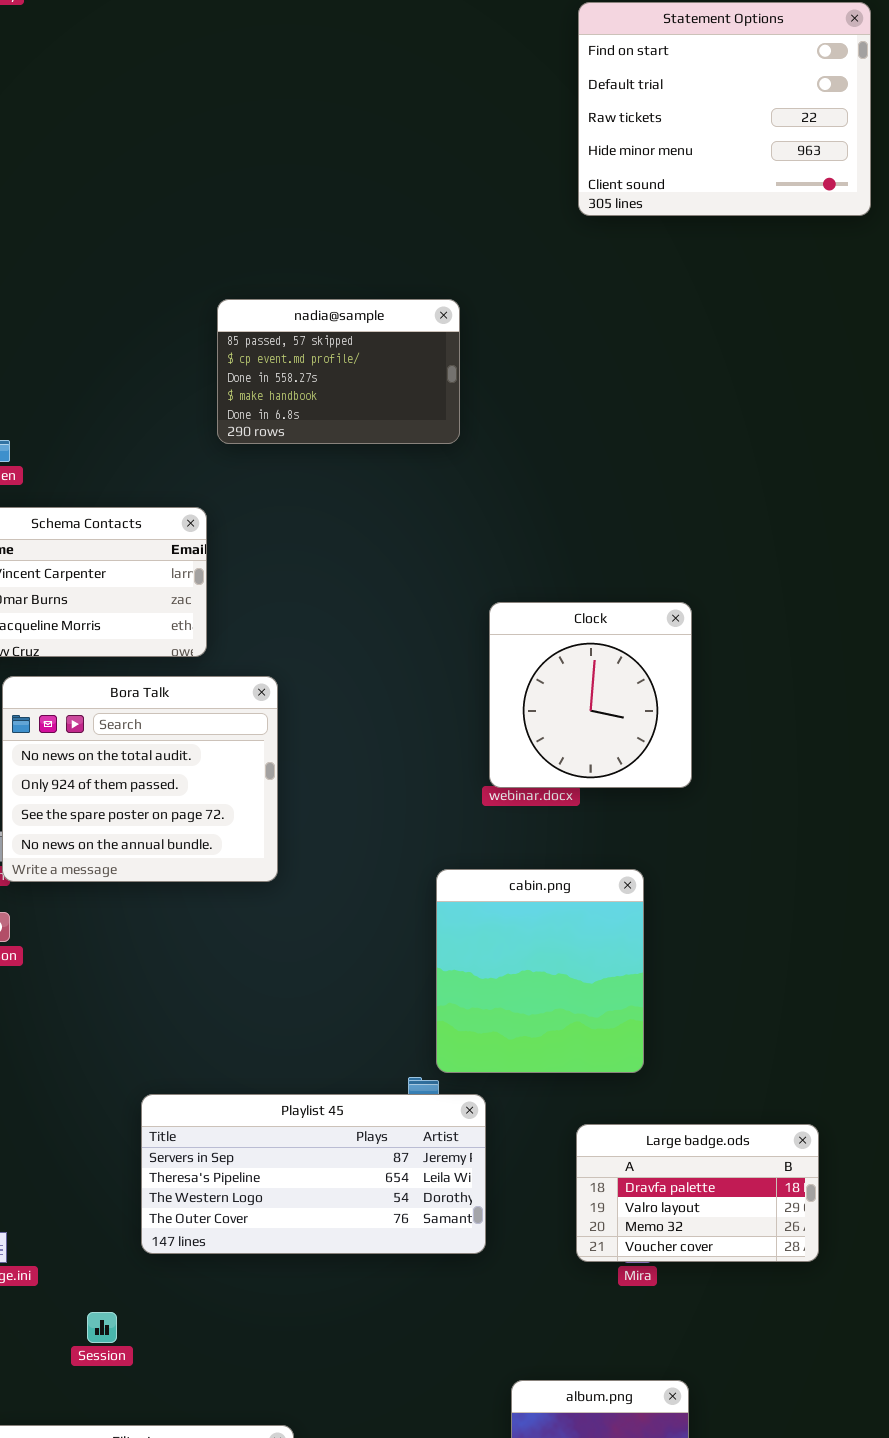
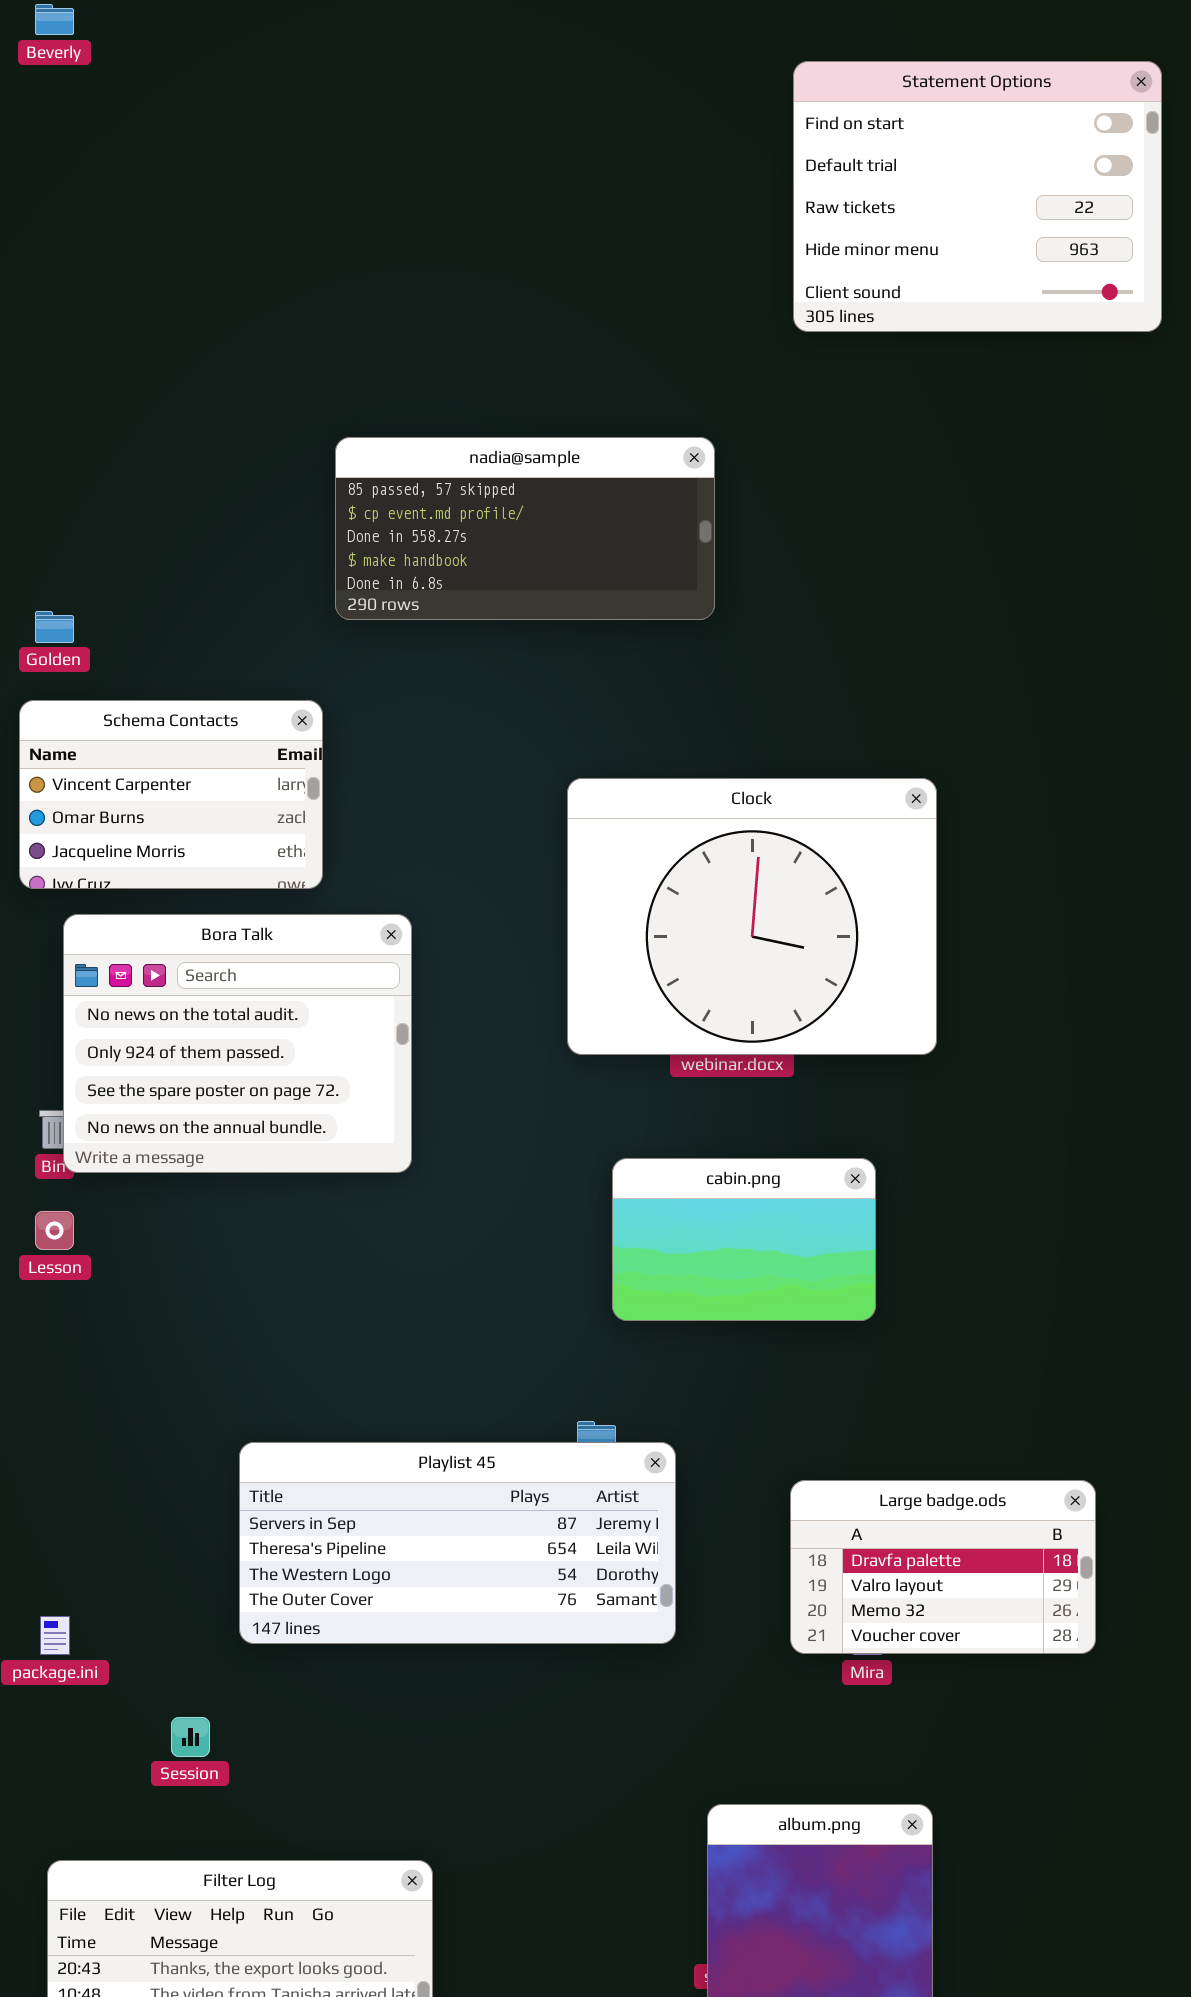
nadia@sample: [217,299,460,444] -> [335,437,715,620], resized
Clock: [489,602,692,788] -> [567,778,937,1055], resized
cabin.png: [436,869,644,1073] -> [612,1158,876,1321], resized

